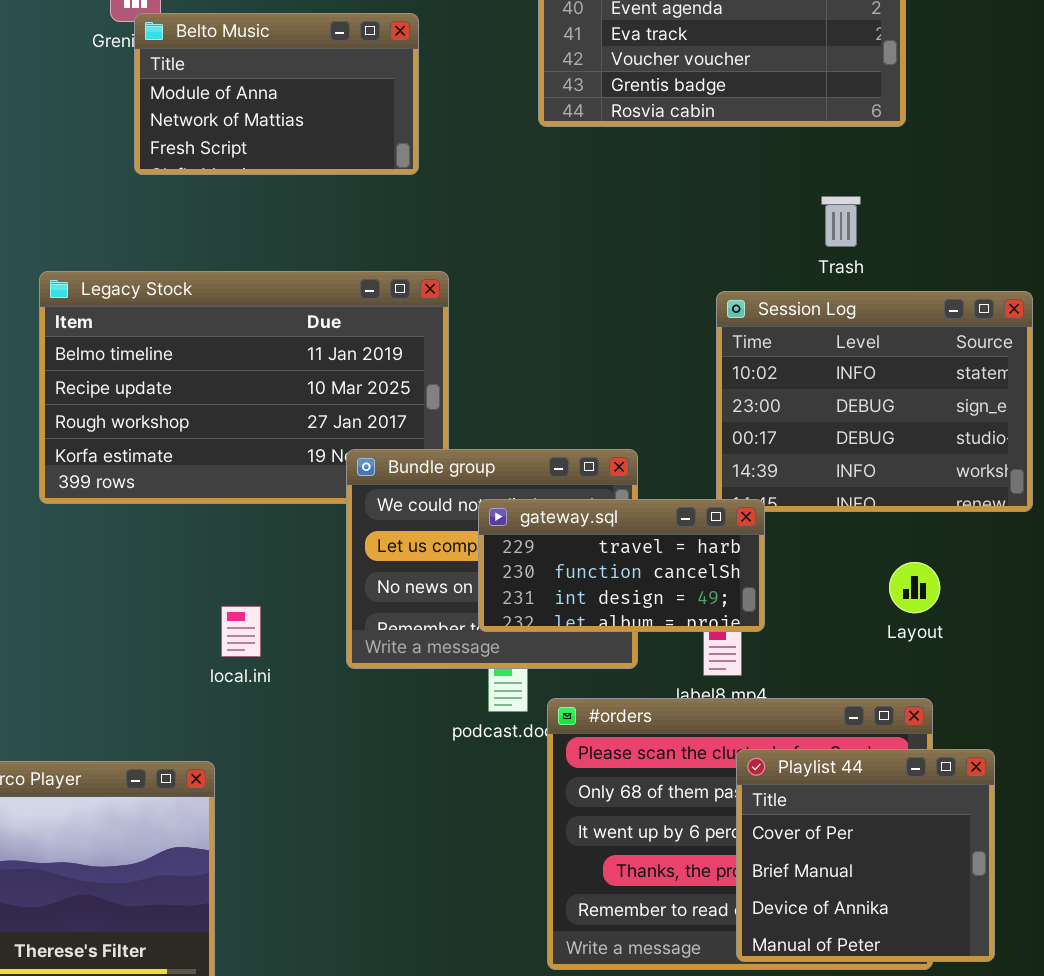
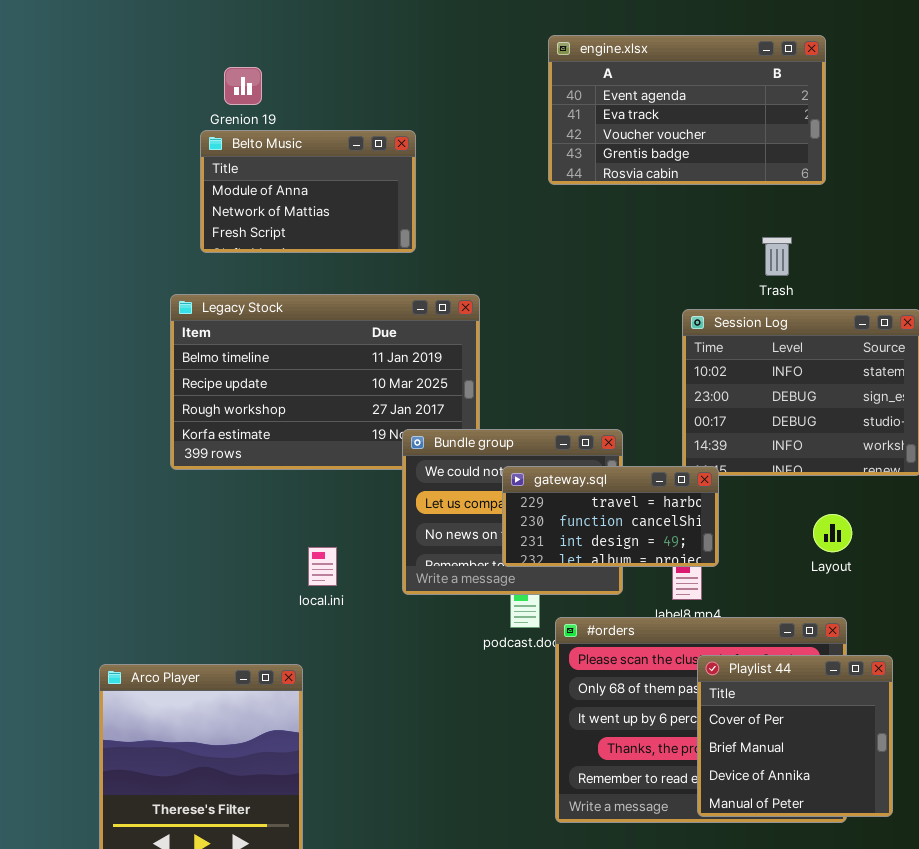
Belto Music: [134,13,419,175] -> [200,130,416,253], moved

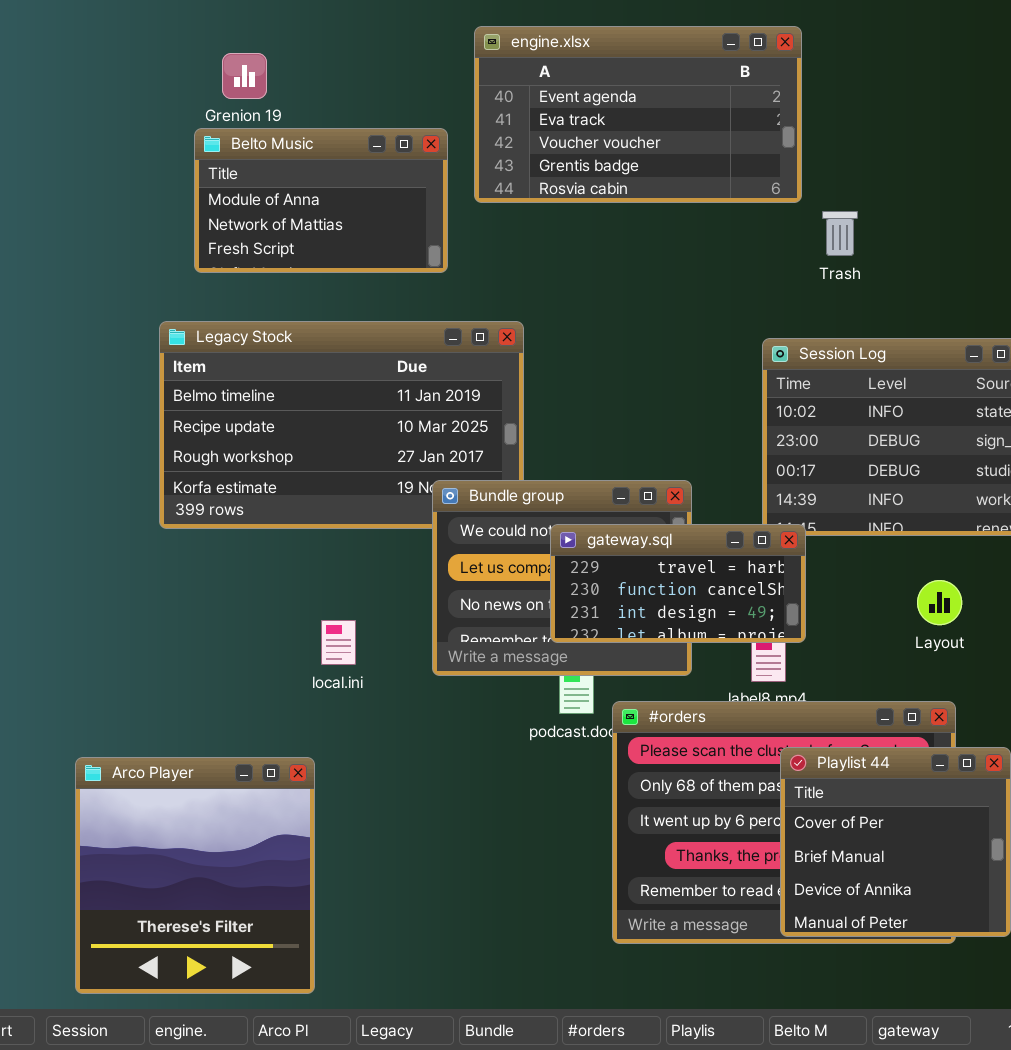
engine.xlsx: [548,35,826,185] -> [474,26,802,203], moved
Trash: [762,237,792,276] -> [822,211,858,256], moved

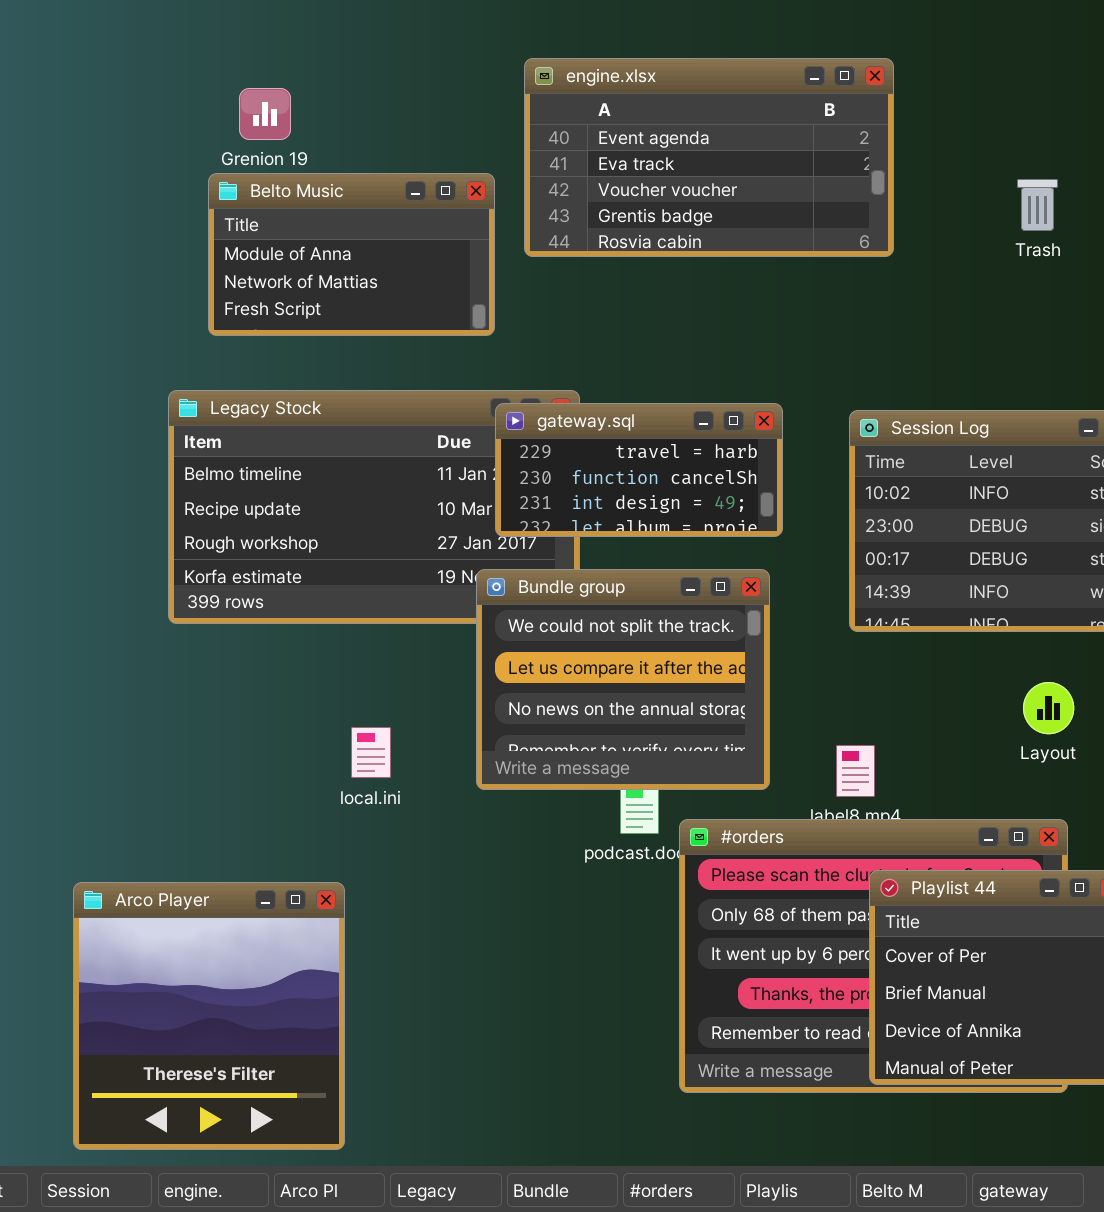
Trash: [822,211,858,256] -> [1017,179,1058,231], moved
gateway.sql: [550,524,806,643] -> [495,403,783,537], moved

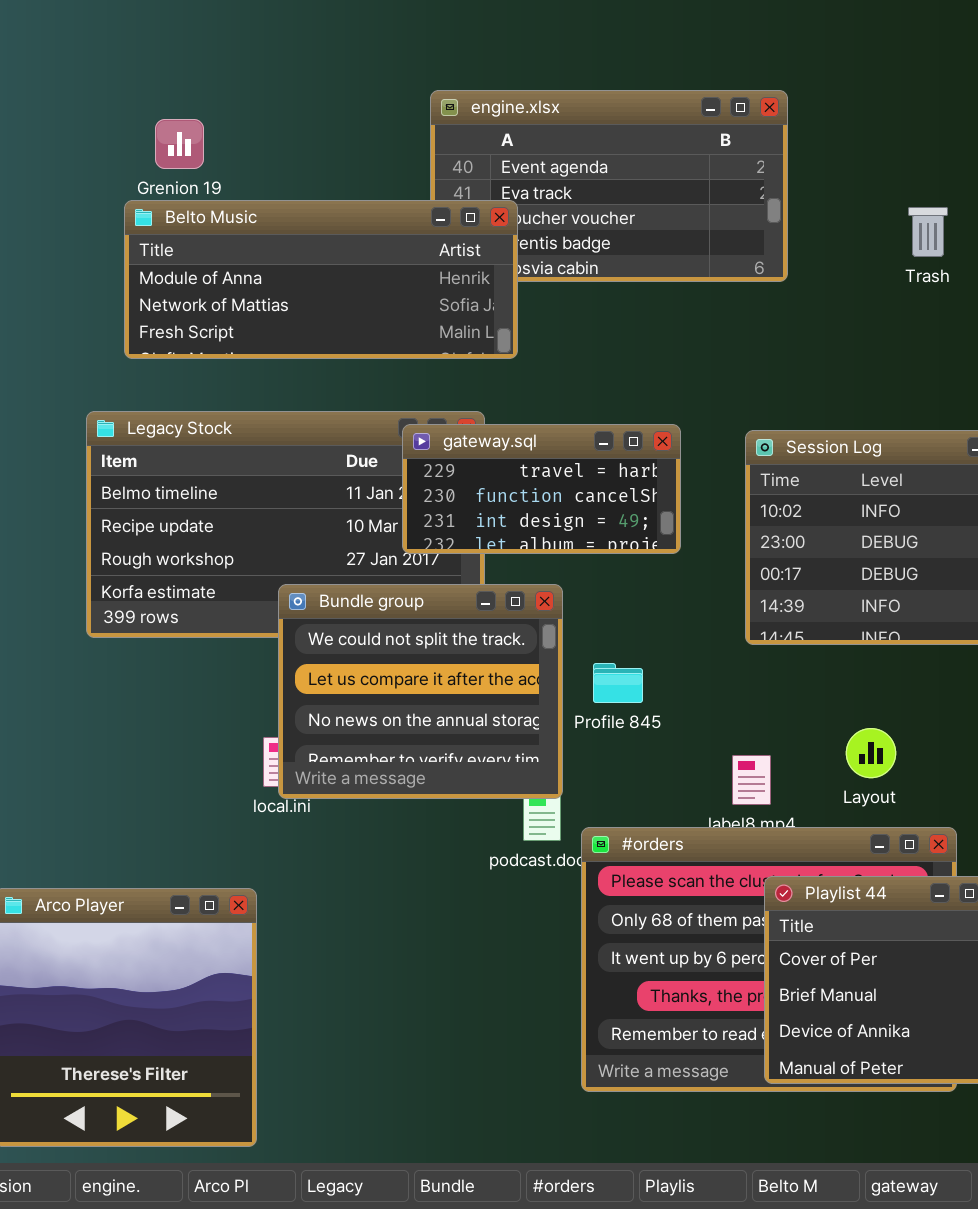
Belto Music: [208,173,495,336] -> [124,200,518,359], resized
Bundle group: [476,569,770,790] -> [278,584,563,799], moved
Layout: [1023,682,1074,734] -> [846,728,896,778], moved

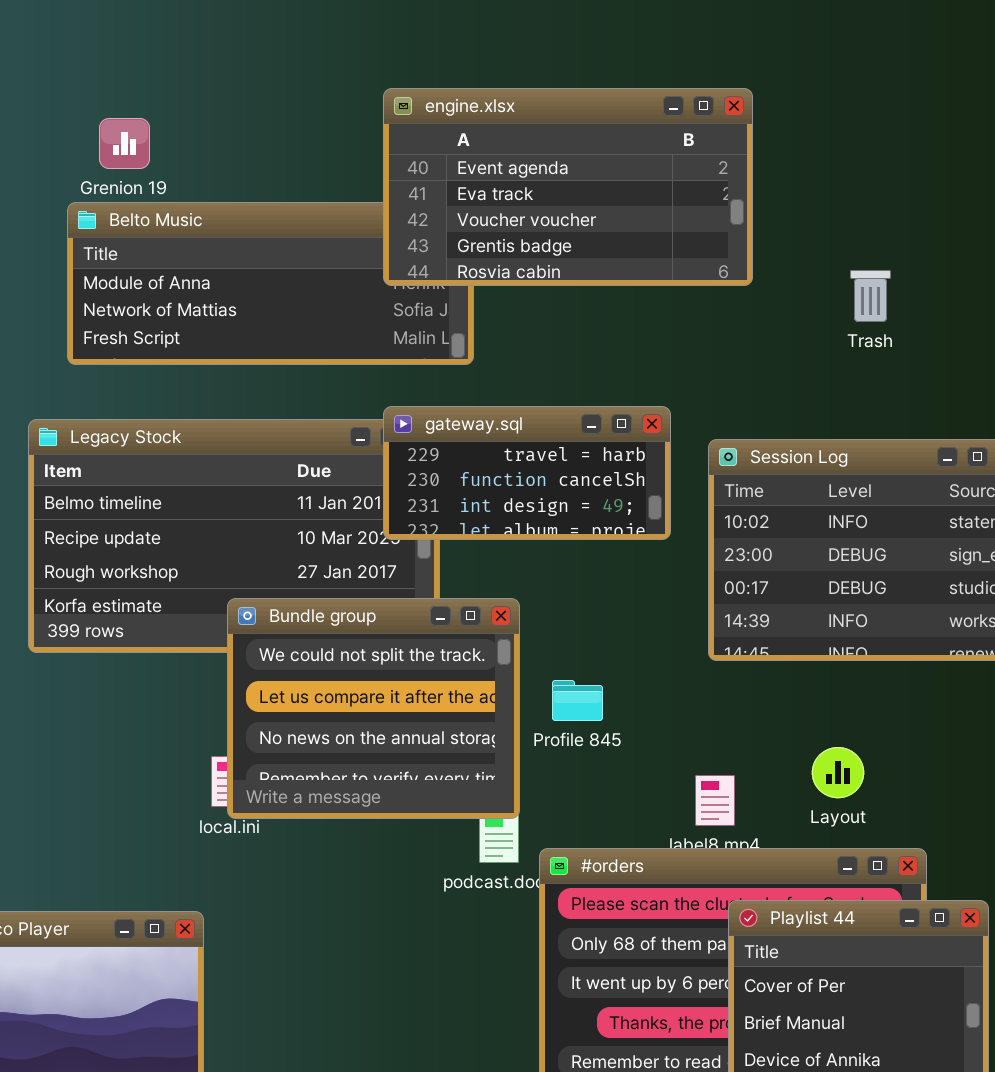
engine.xlsx: [430,90,788,282] -> [383,88,753,286], raised
Trash: [908,207,948,257] -> [850,270,891,322], moved
gateway.sql: [402,424,681,554] -> [383,406,671,540], moved

